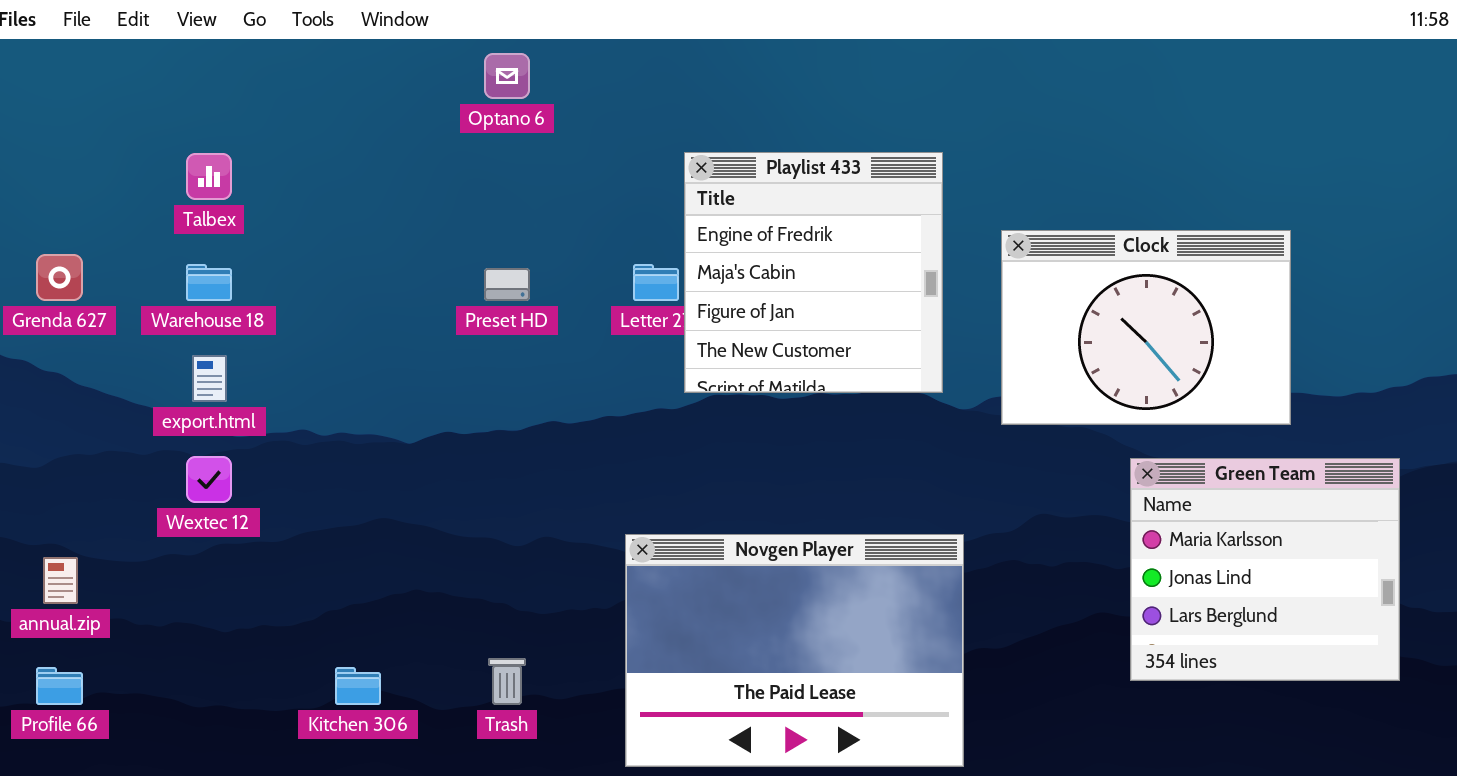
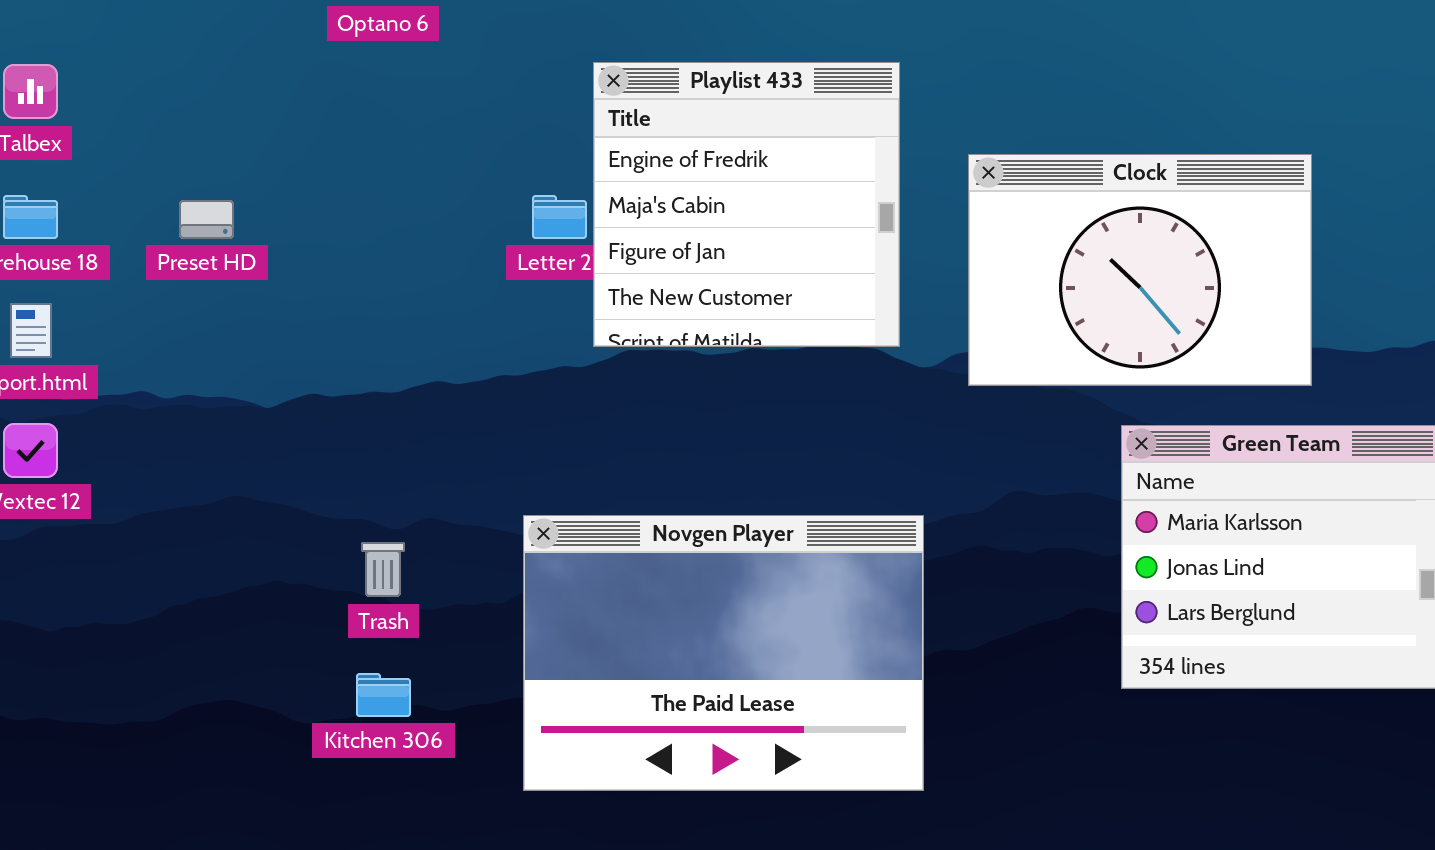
Preset HD: [484,268,530,301] -> [179,200,234,239], moved
Trash: [488,658,526,705] -> [361,542,405,597], moved
Kitchen 306: [335,667,381,705] -> [356,673,411,717], moved

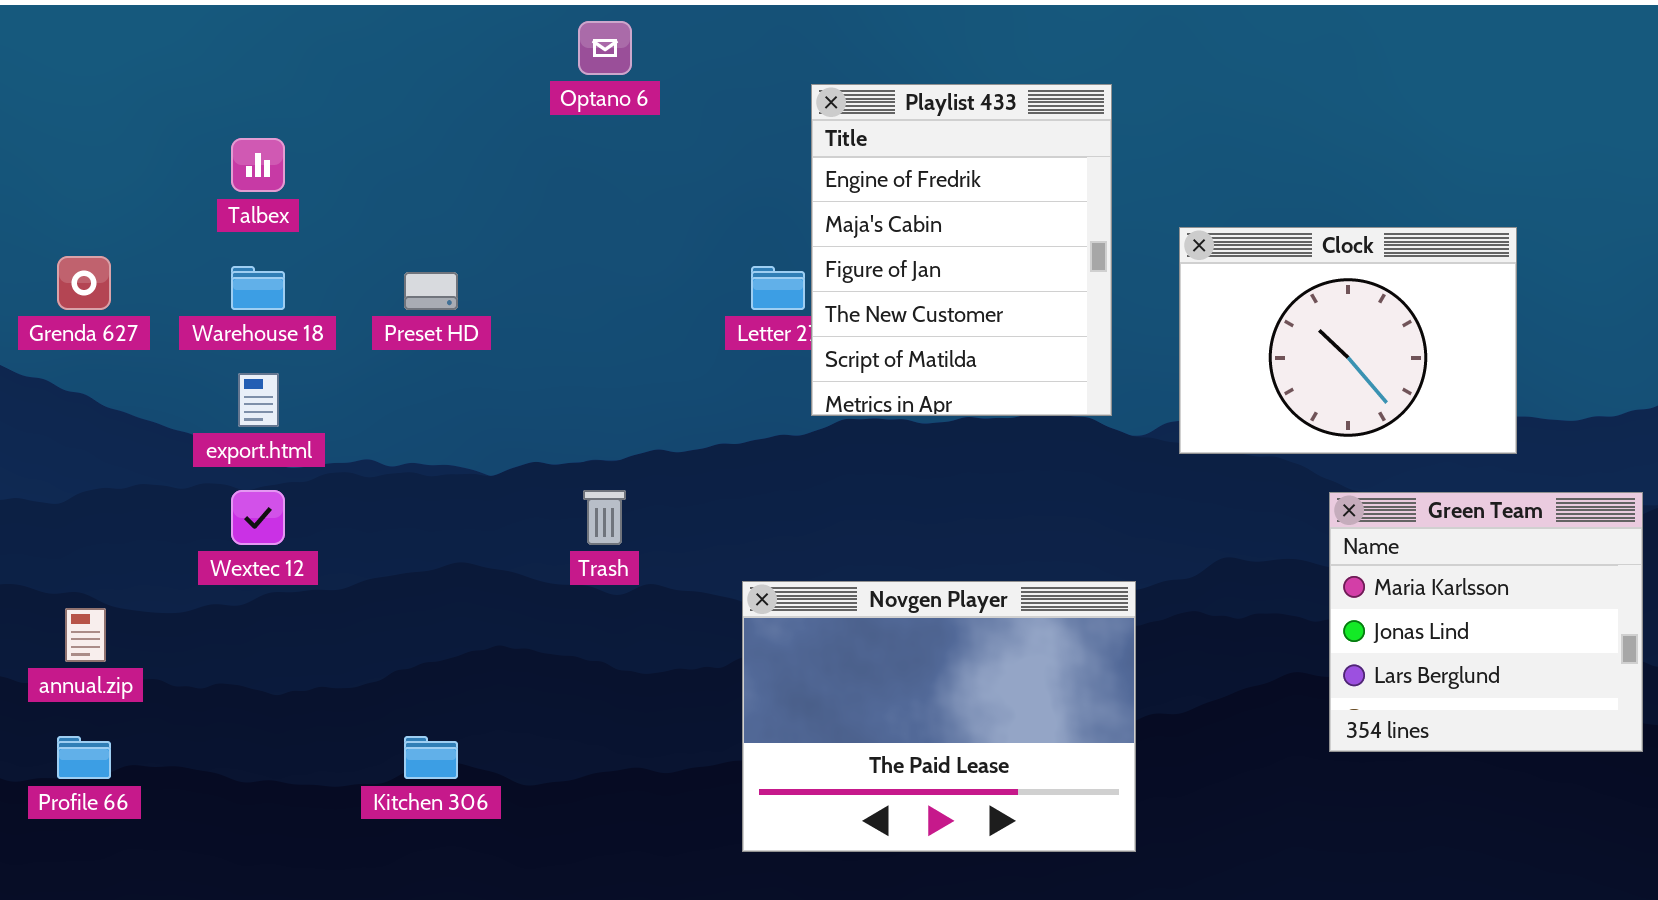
Playlist 433: [593,62,900,347] -> [811,84,1112,416], resized
Trash: [361,542,405,597] -> [583,490,626,545], moved
Kitchen 306: [356,673,411,717] -> [404,736,458,779], moved

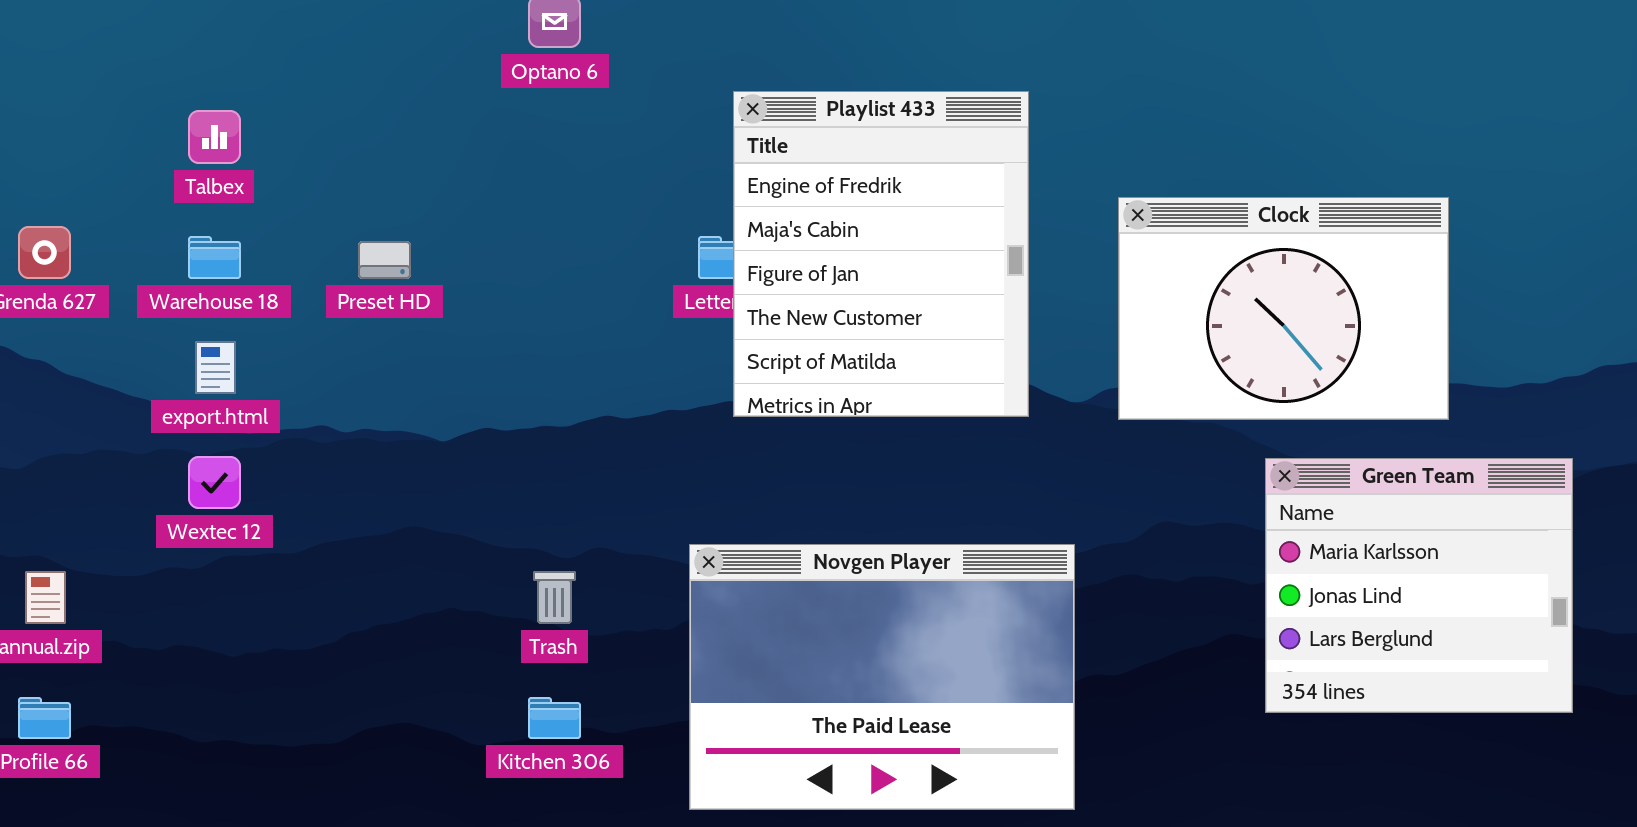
Playlist 433: [811,84,1112,416] -> [733,91,1029,417], moved
Trash: [583,490,626,545] -> [533,571,576,624], moved
Kitchen 306: [404,736,458,779] -> [528,697,581,739], moved

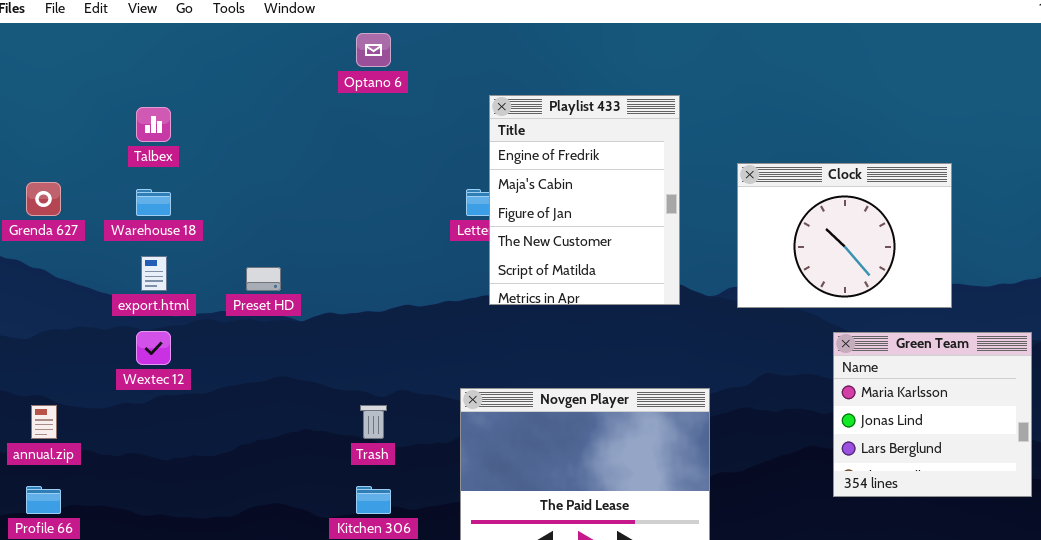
Preset HD: [358,241,411,279] -> [246,267,281,291], moved

